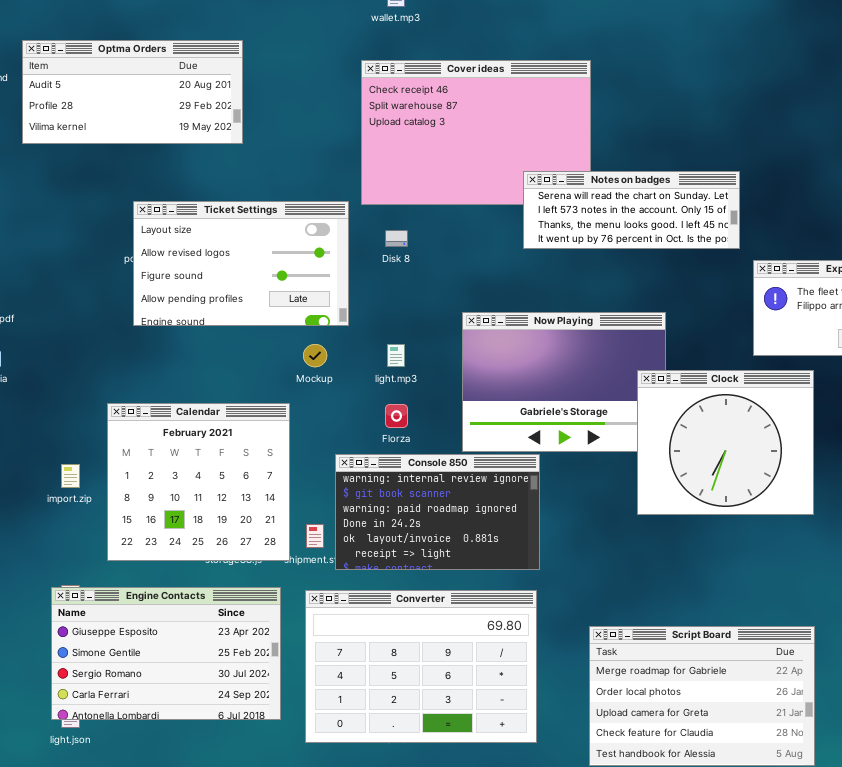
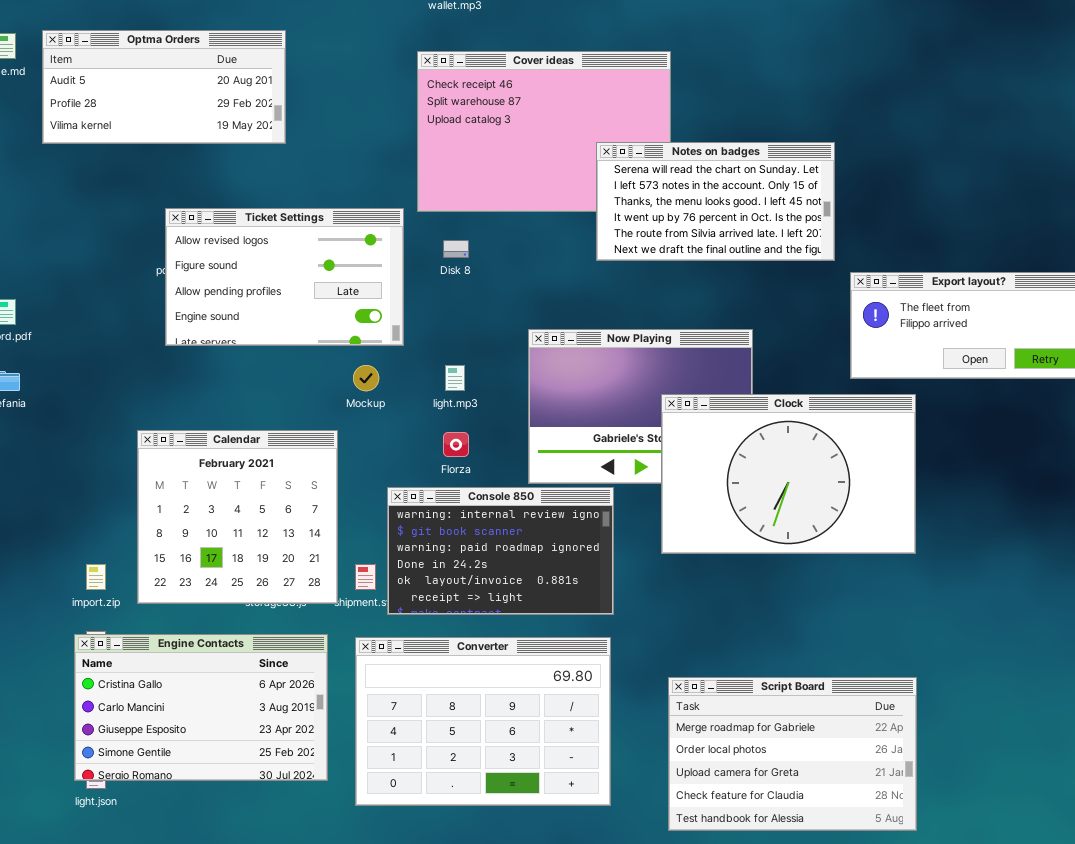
Notes on badges: [523,171,740,249] -> [596,142,835,261], resized
Ticket Settings: [133,201,349,326] -> [165,208,404,346], scrolled down 1 row
Clock: [637,370,814,515] -> [661,394,916,554], resized
import.zip: [61,464,80,488] -> [86,564,106,590], moved
Engine Contacts: [51,587,281,720] -> [74,634,328,781], scrolled up 2 rows

